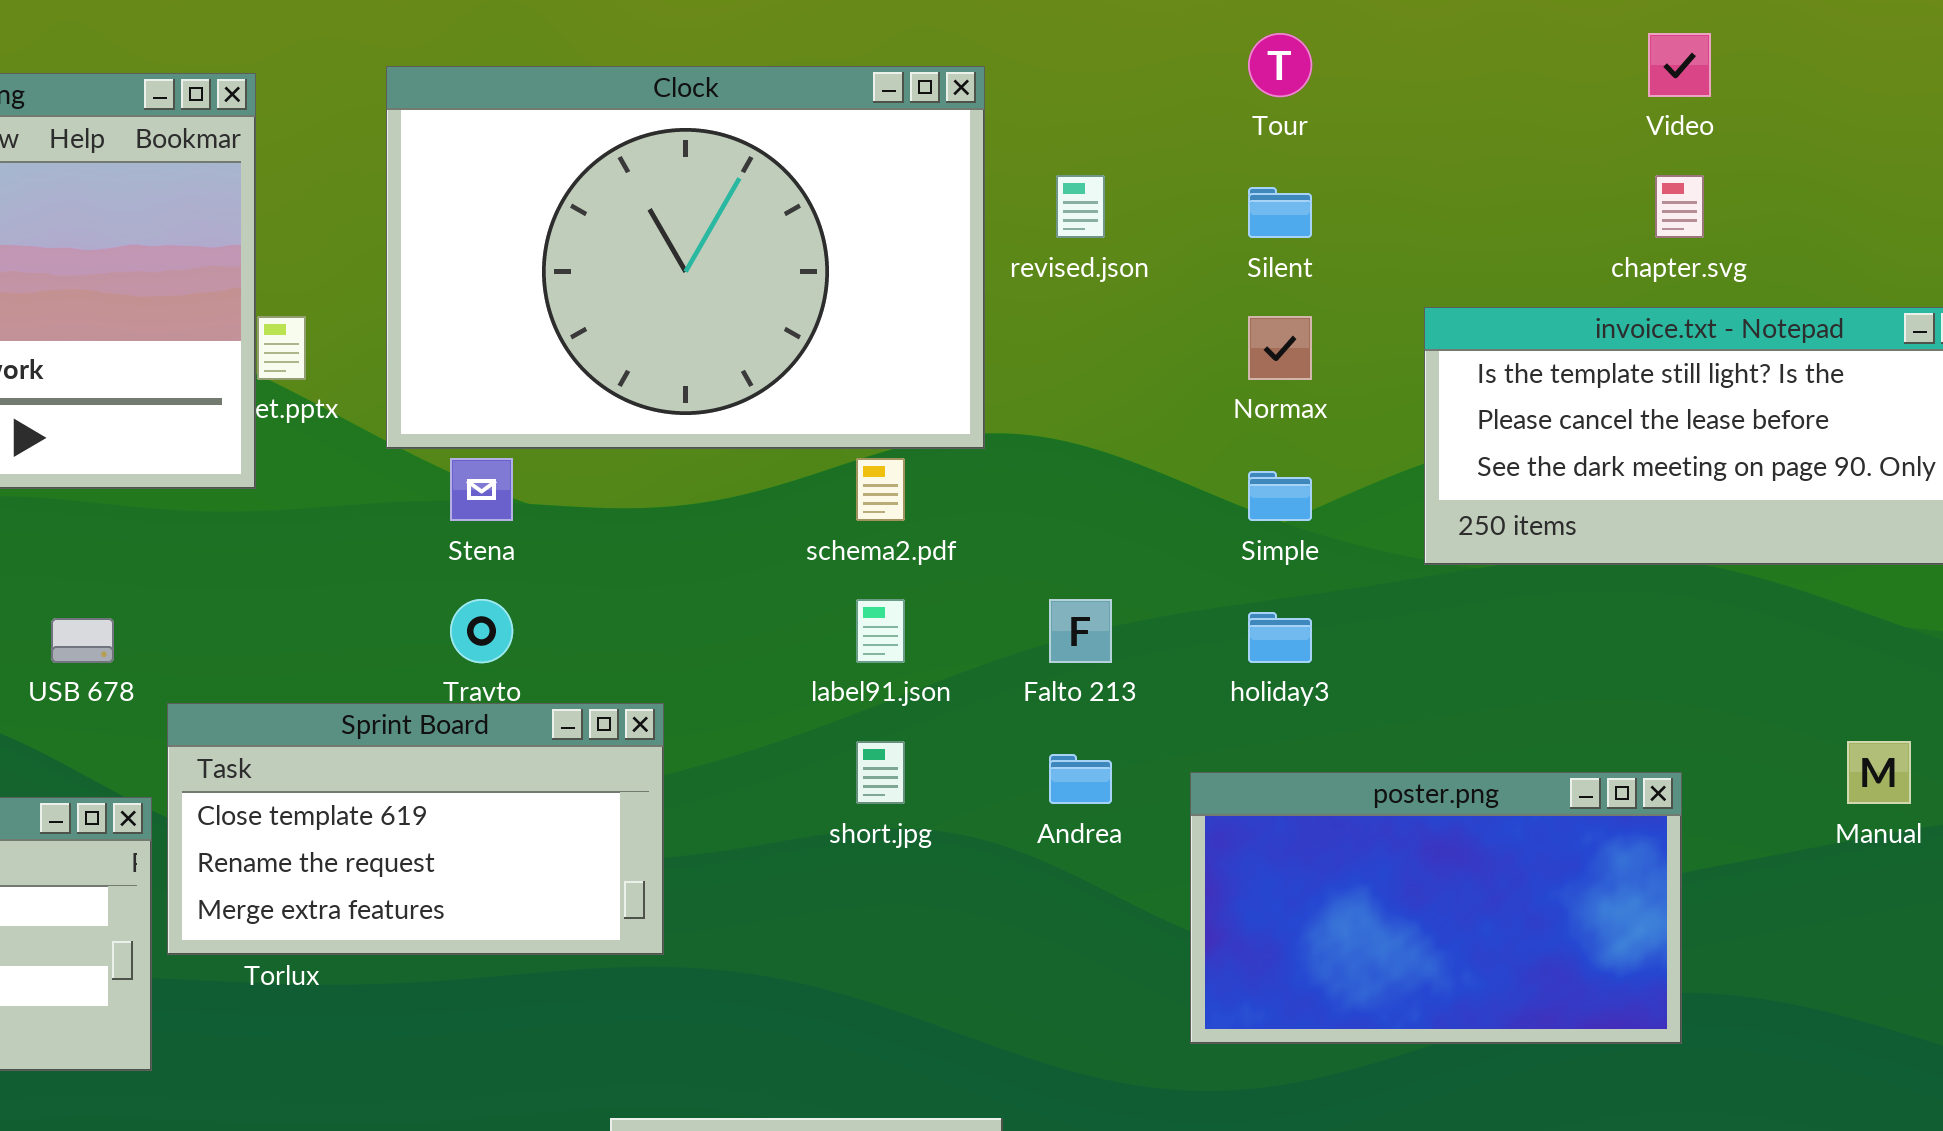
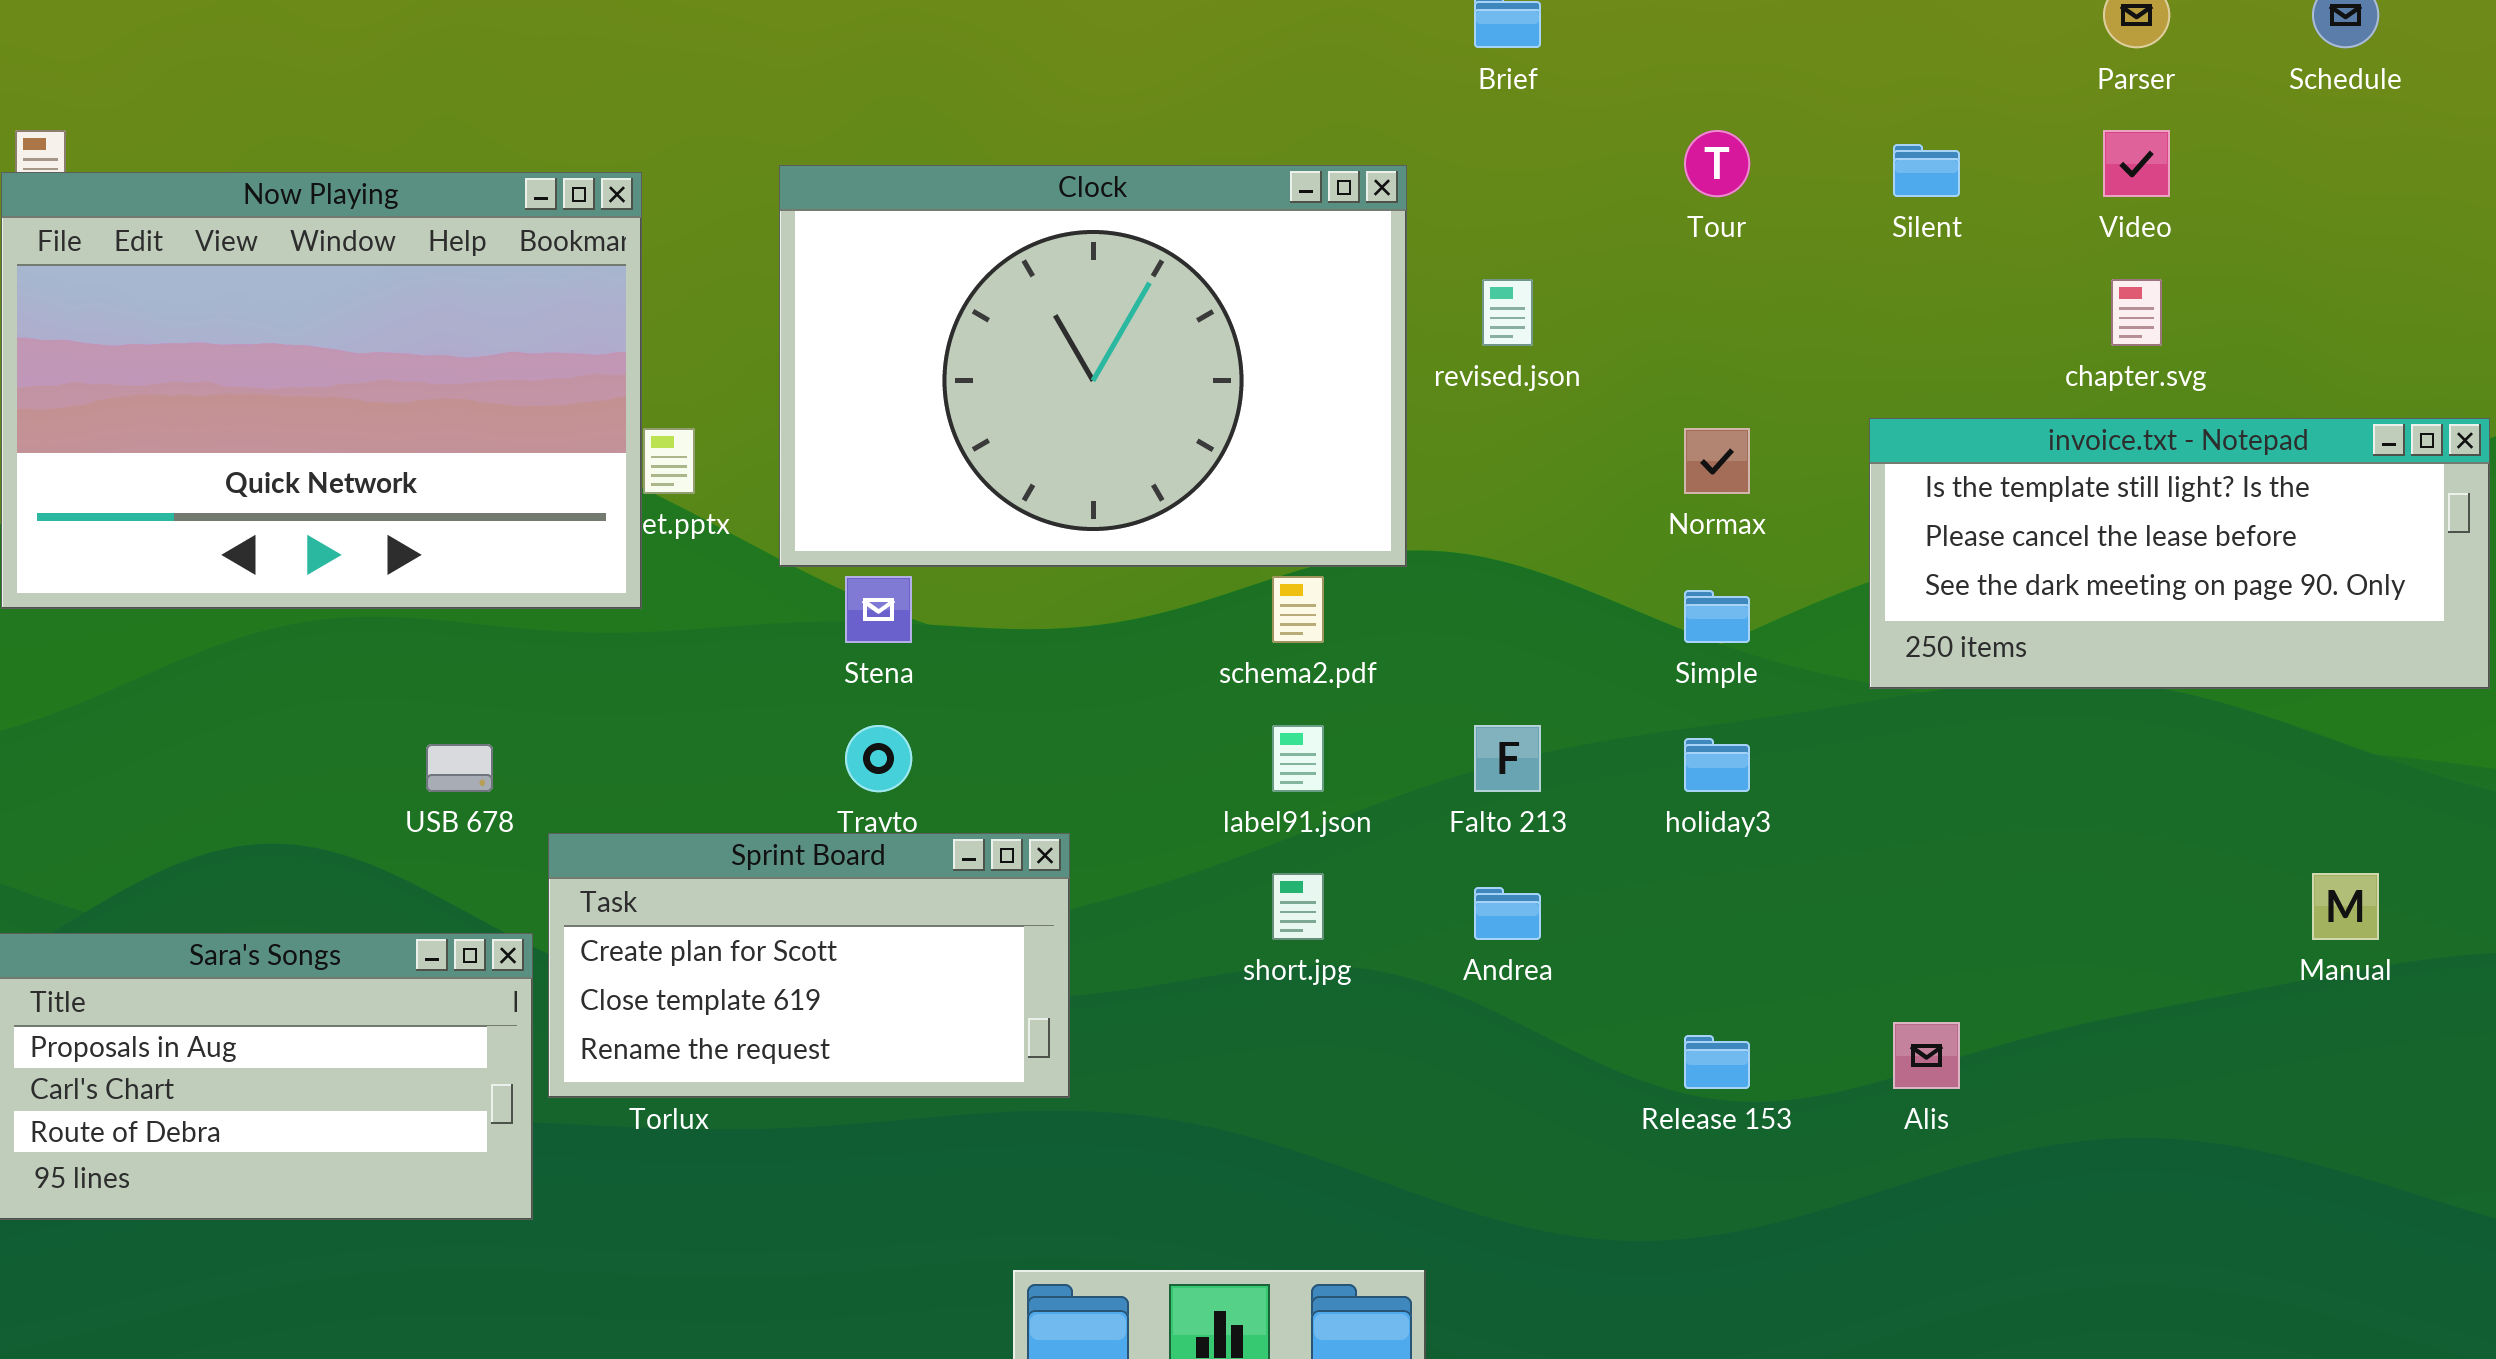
Silent: [1248,187,1312,238] -> [1893,144,1960,197], moved
Sprint Board: [167,703,664,955] -> [548,833,1070,1098], scrolled up 1 row
poster.png: [1190,772,1682,1044] -> none, closed

